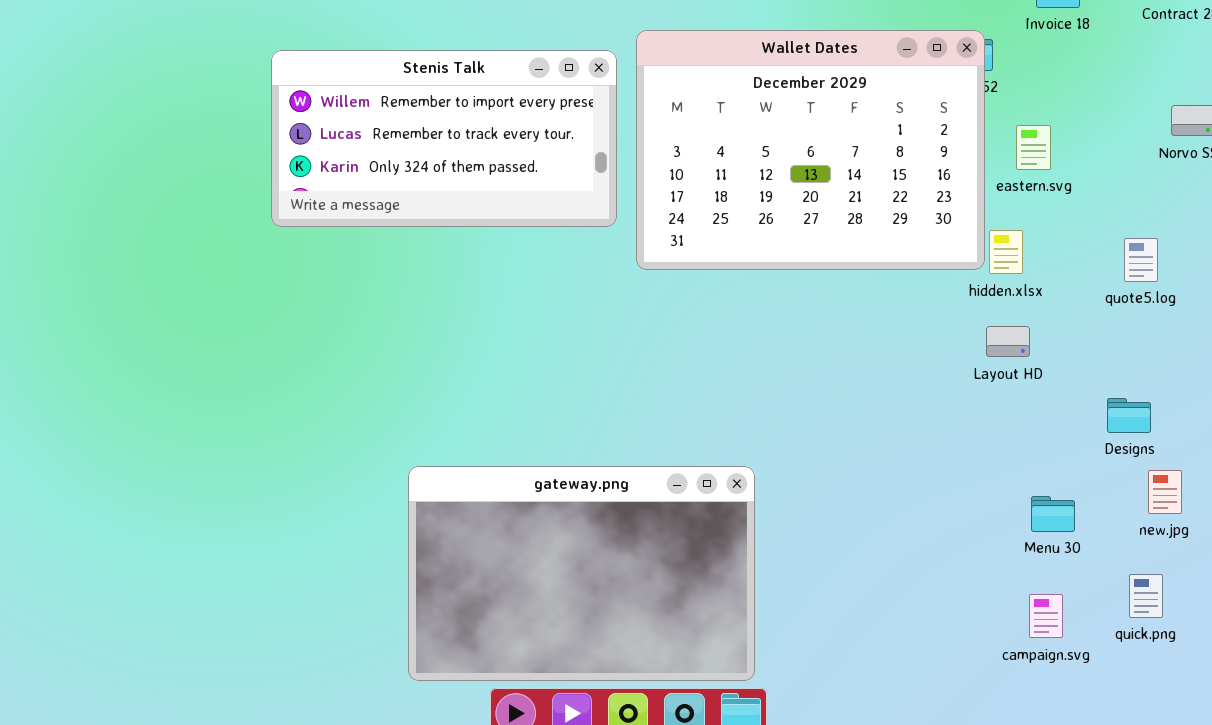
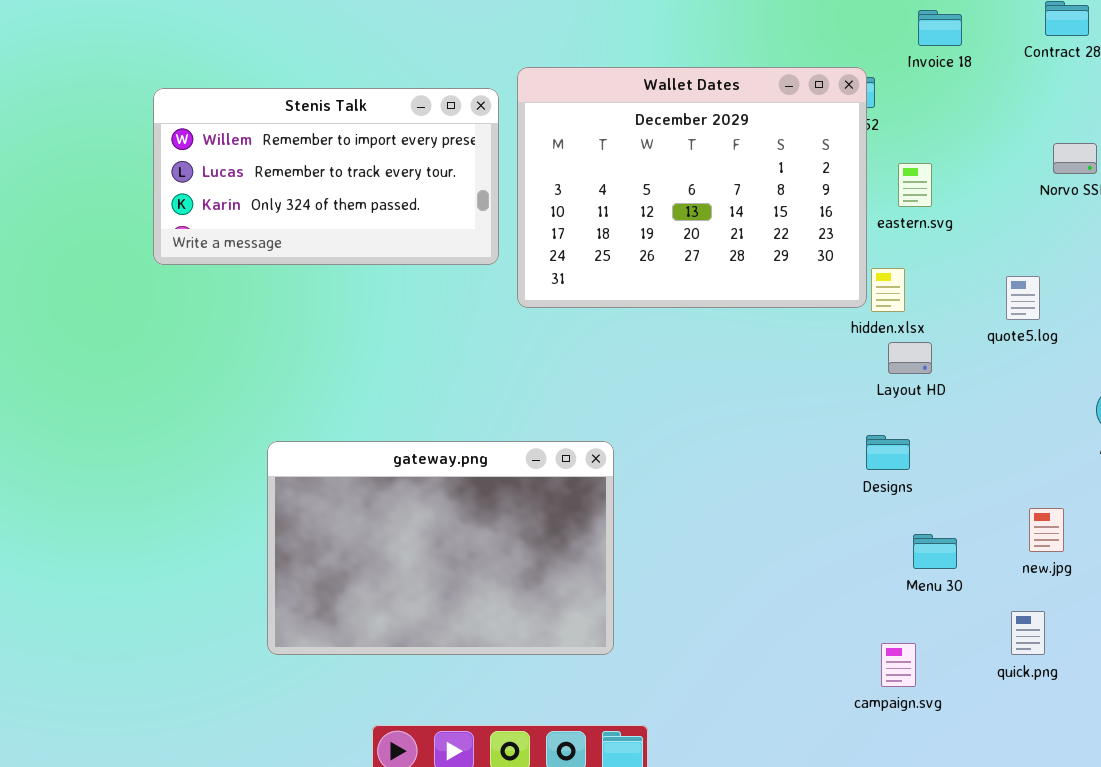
Layout HD: [986,326,1030,357] -> [888,342,932,374], moved
Designs: [1107,398,1151,433] -> [866,435,910,470], moved
gateway.png: [408,466,755,681] -> [267,441,614,655], moved
campaign.svg: [1029,594,1063,638] -> [881,643,916,687], moved

